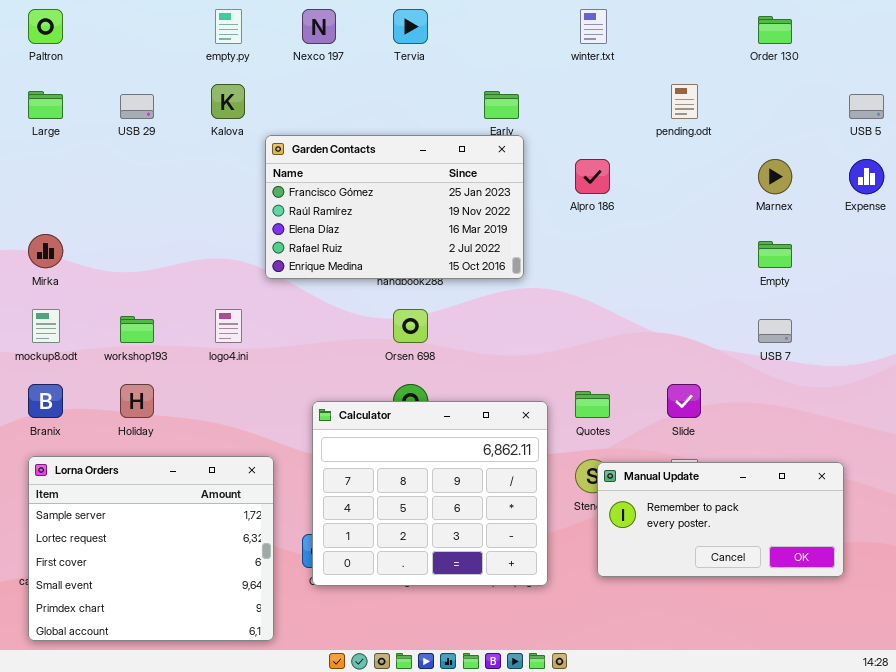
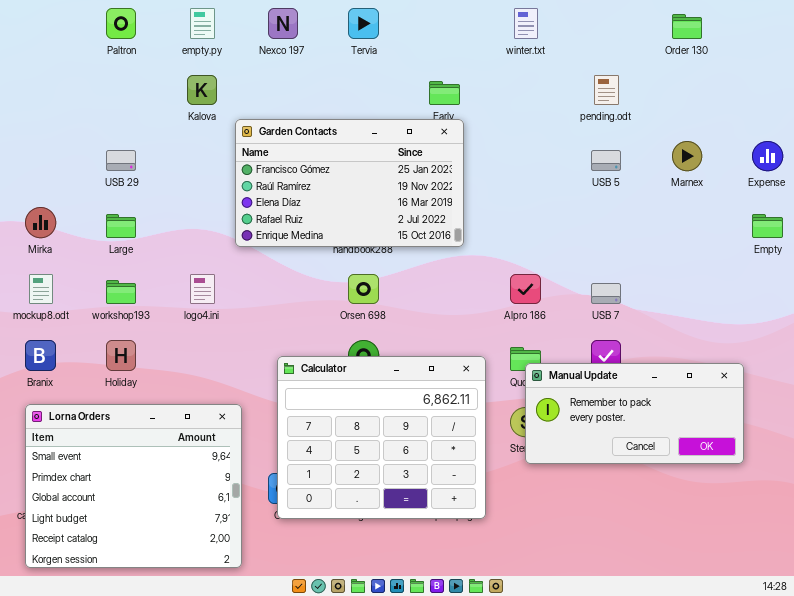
Paltron: [28,9,63,44] -> [106,8,136,39], moved
Large: [28,91,63,119] -> [106,214,136,238], moved
USB 29: [120,94,154,119] -> [106,150,136,171], moved
USB 5: [849,94,884,119] -> [591,150,621,171], moved
Alpro 186: [575,159,610,194] -> [510,274,541,304], moved
Empty: [758,241,792,268] -> [752,214,783,238], moved
USB 7: [758,319,792,343] -> [591,283,621,304], moved
Lorna Orders: [28,456,274,641] -> [25,404,242,568], scrolled down 3 rows
Manual Update: [597,462,844,577] -> [525,363,744,464], moved

